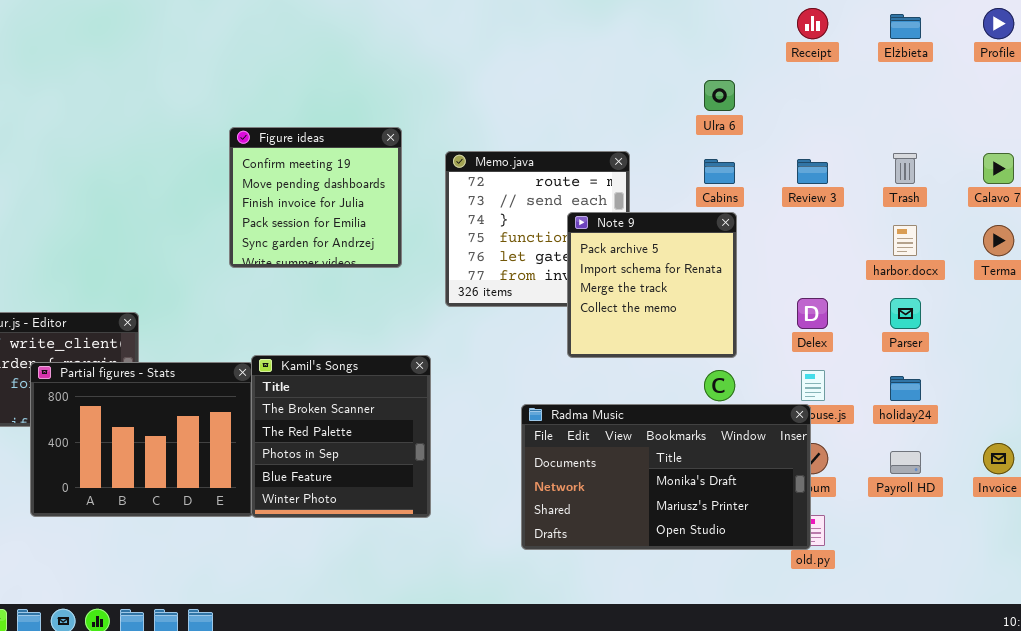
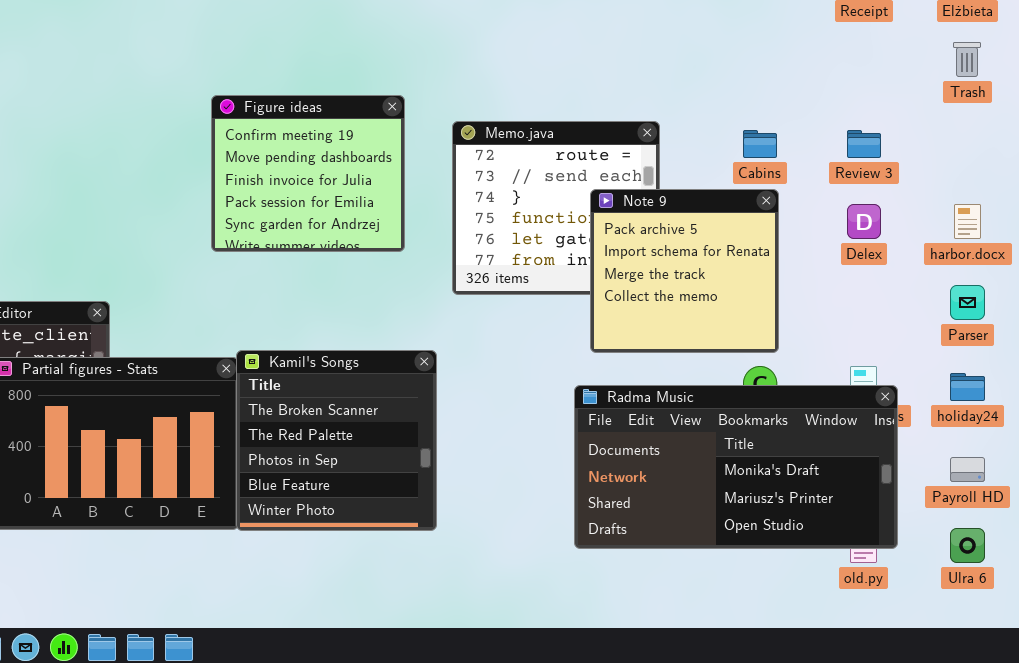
Ulra 6: [704,80,735,111] -> [950,528,985,563], moved
Trash: [893,153,917,184] -> [953,42,981,77], moved
Delex: [797,298,828,329] -> [847,204,881,239], moved
Radma Music: [521,404,811,550] -> [574,385,898,549], moved

